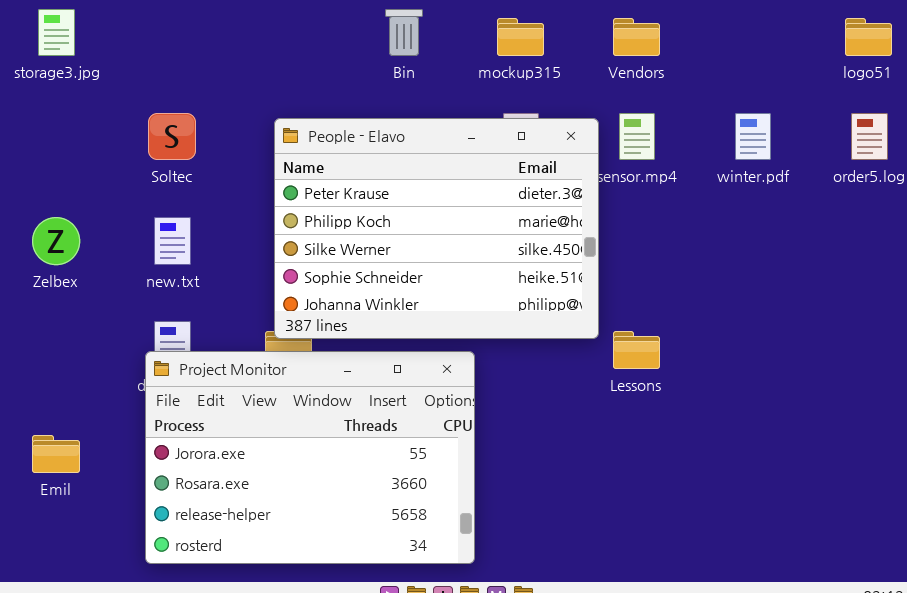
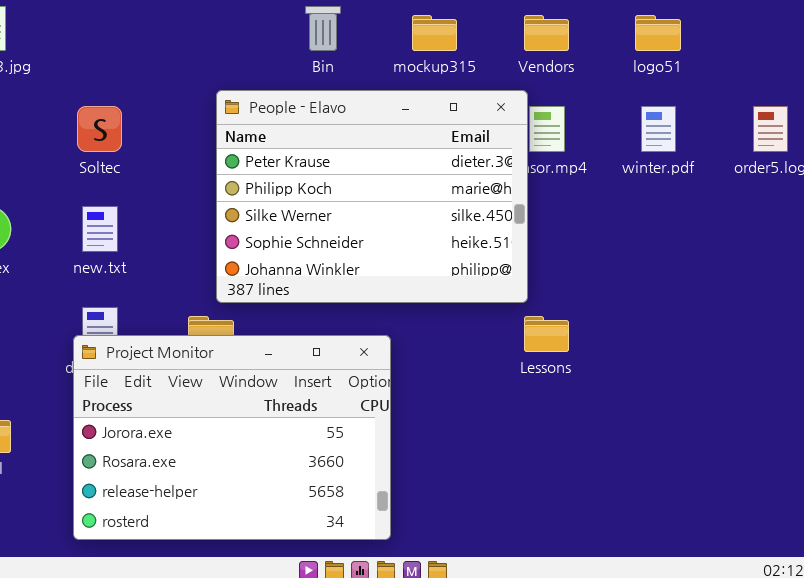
logo51: [845,18,892,56] -> [635,15,681,51], moved
People - Elavo: [274,118,599,339] -> [216,90,528,303], moved

